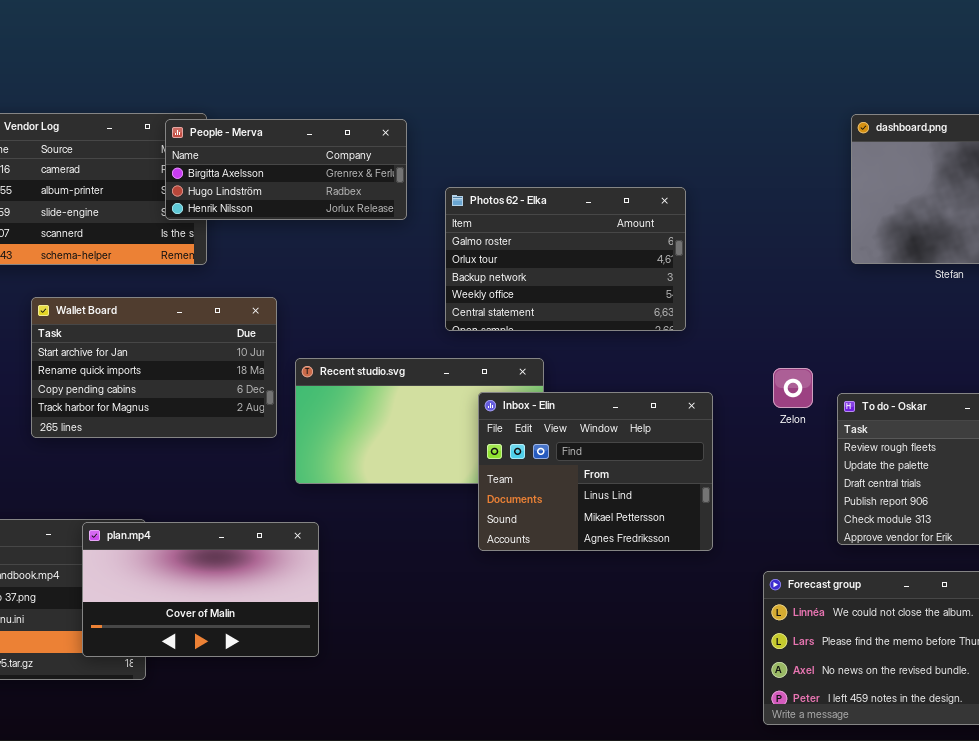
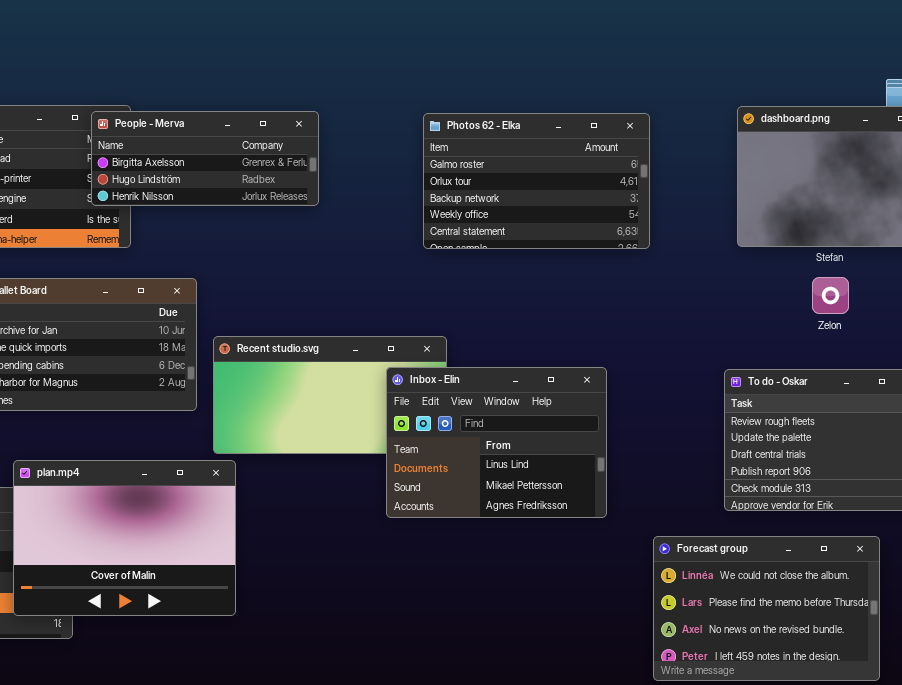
Photos 62 - Elka: [445,187,686,331] -> [423,113,650,249], moved
Zelon: [773,368,813,408] -> [812,277,849,314], moved
plan.mp4: [82,522,319,657] -> [13,460,236,616], resized

